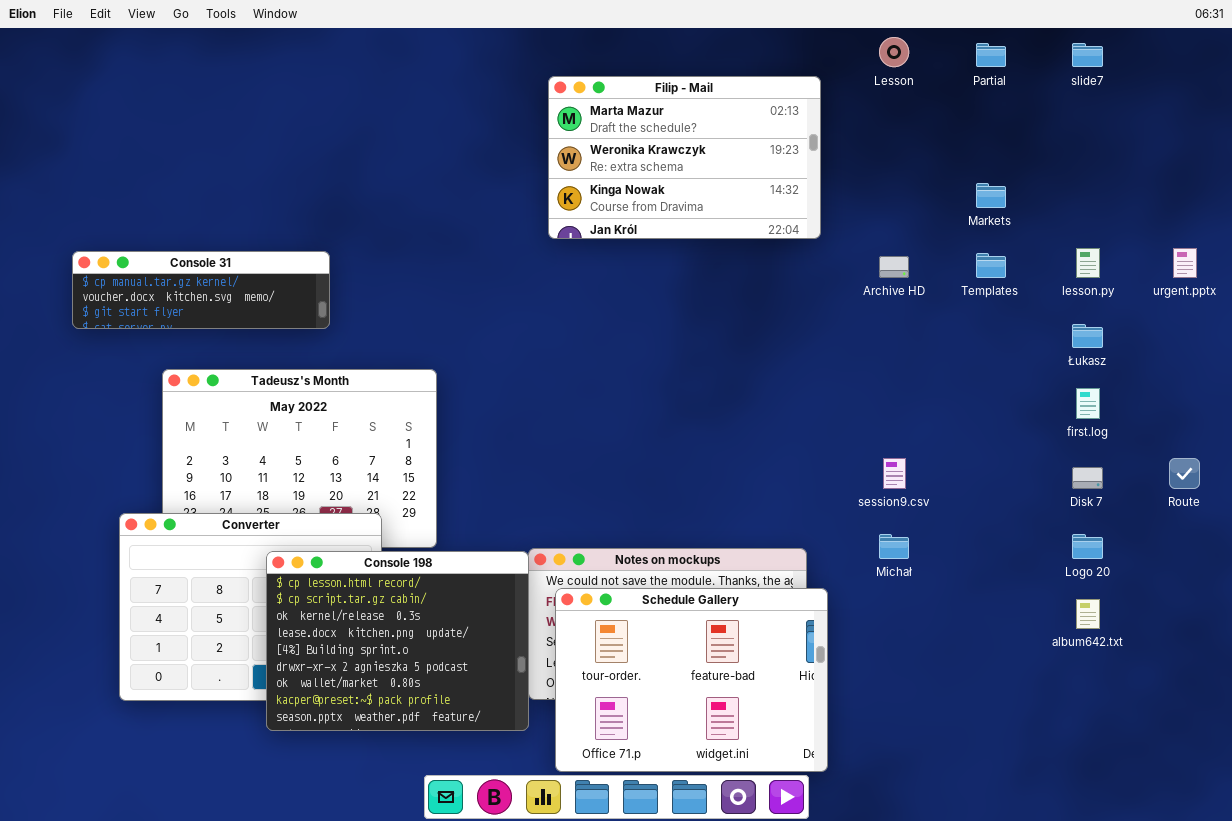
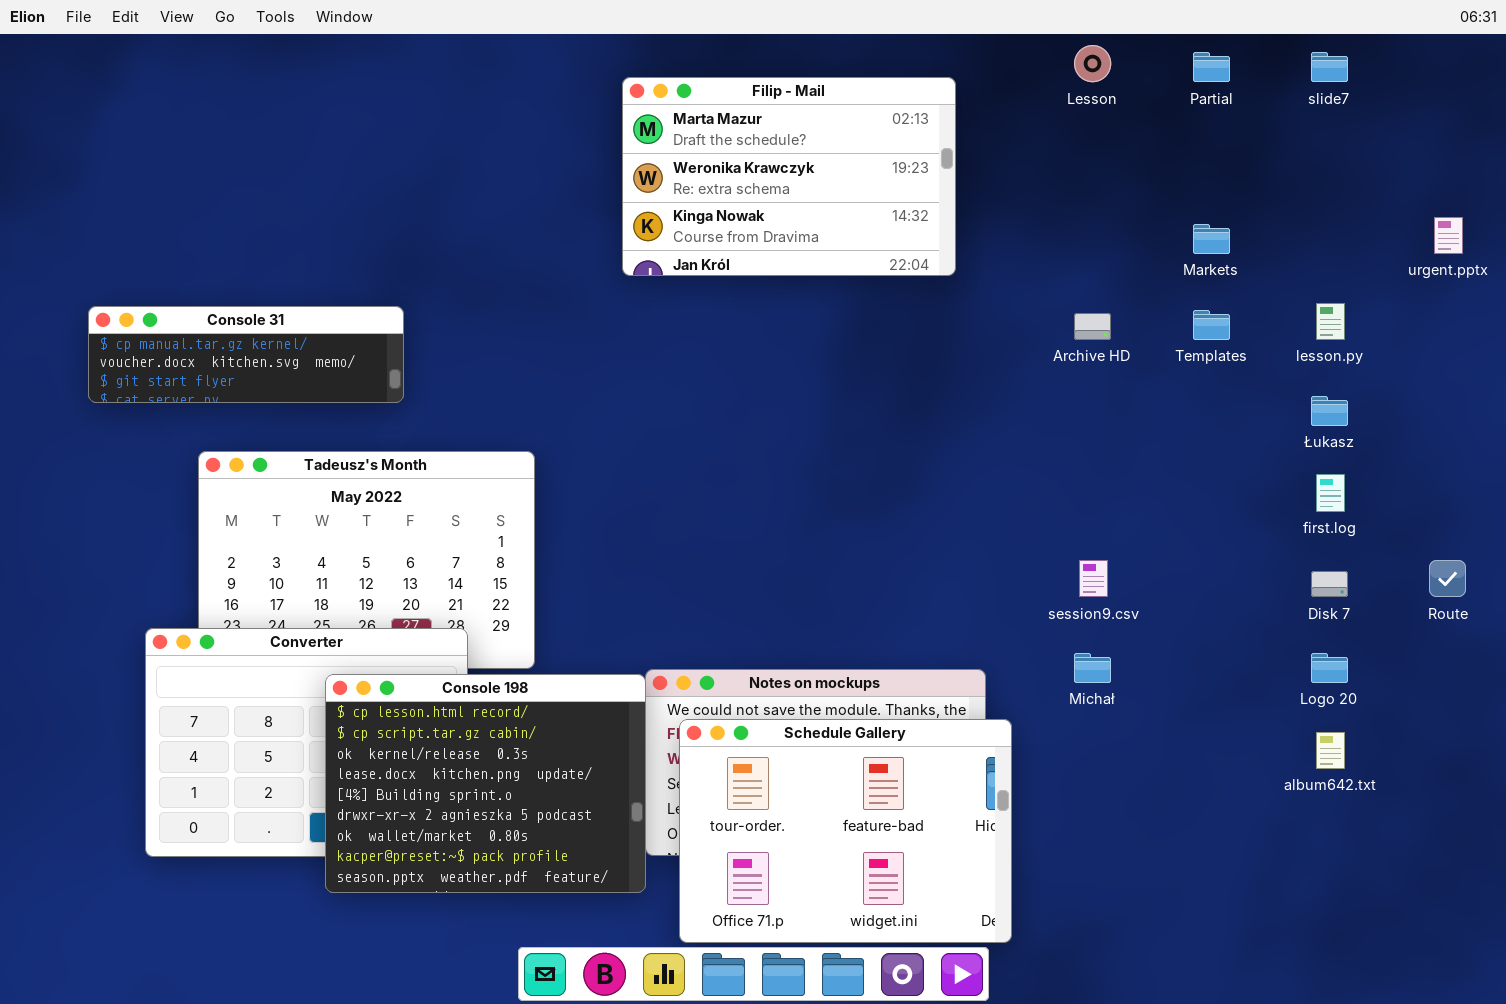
Filip - Mail: [548,76,821,239] -> [622,77,956,276], moved
urgent.pptx: [1173,248,1197,278] -> [1434,217,1463,254], moved

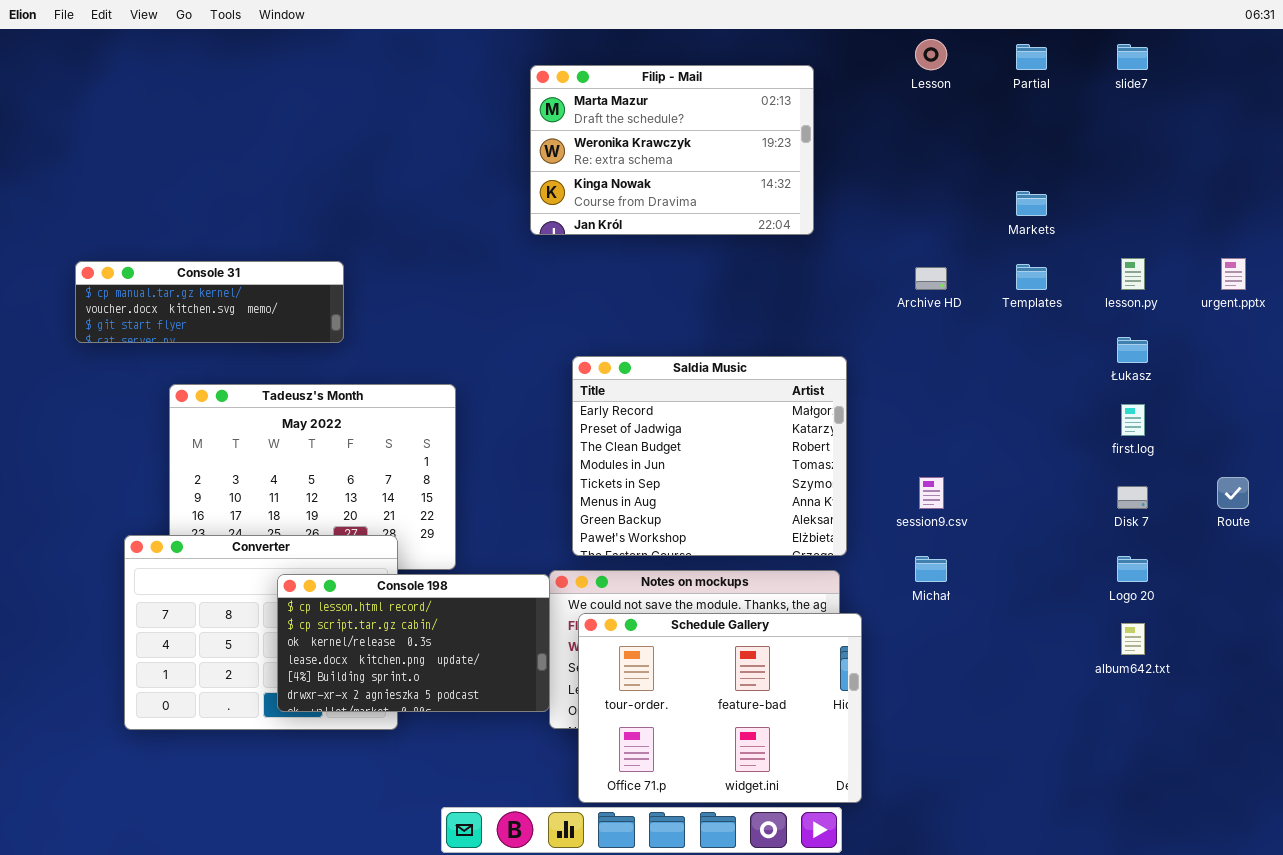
urgent.pptx: [1434,217,1463,254] -> [1221,258,1246,290], moved
Saldia Music: none -> [572,356,847,556], opened
Console 198: [325,674,646,893] -> [277,574,550,712], resized

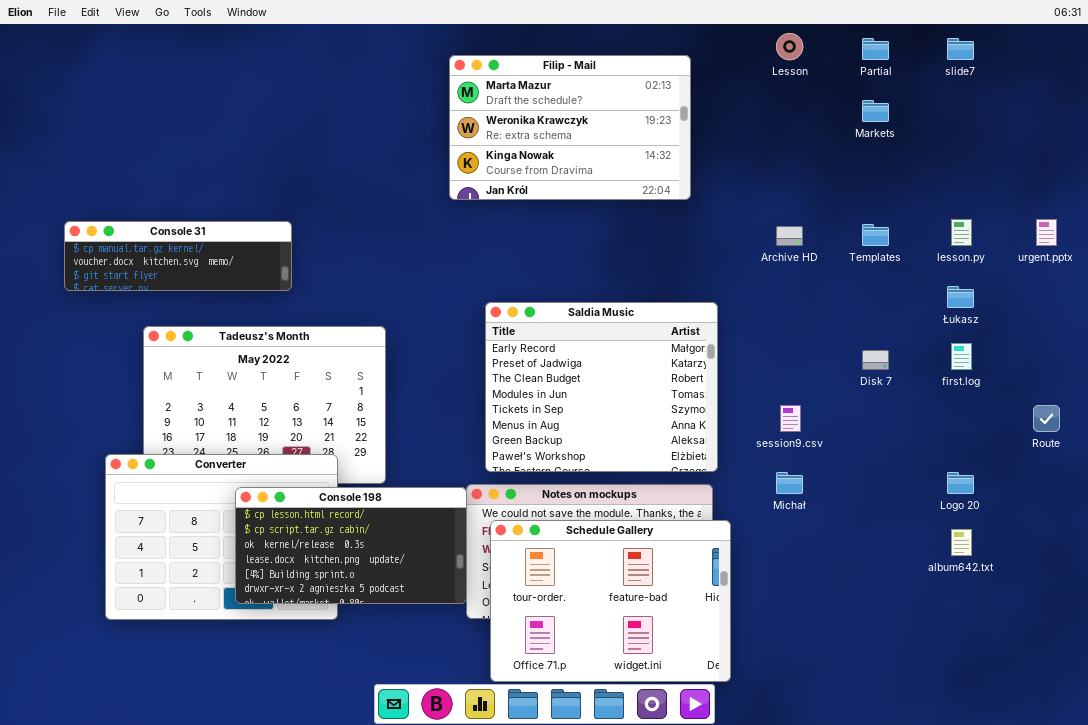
Markets: [1016,191,1047,216] -> [862,100,889,122], moved
Disk 7: [1117,486,1148,509] -> [862,350,889,370], moved

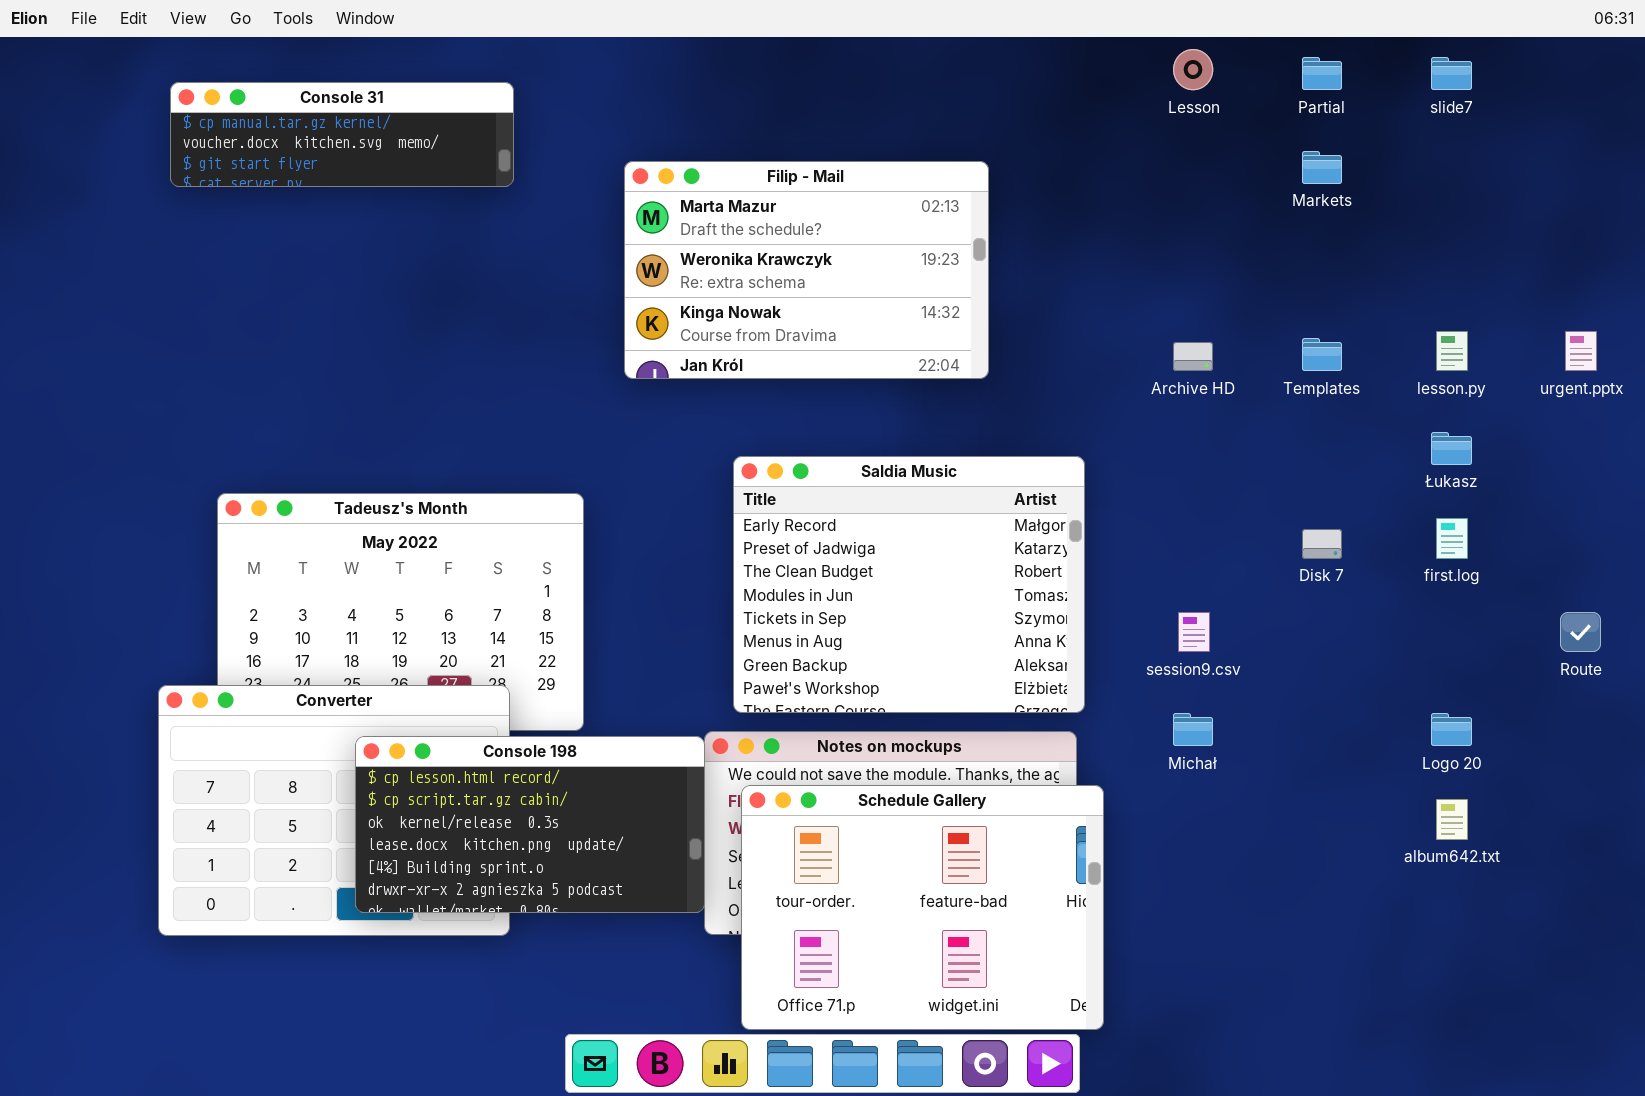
Filip - Mail: [449,55,691,200] -> [624,161,989,379], moved
Console 31: [64,221,292,291] -> [170,82,514,187], moved

